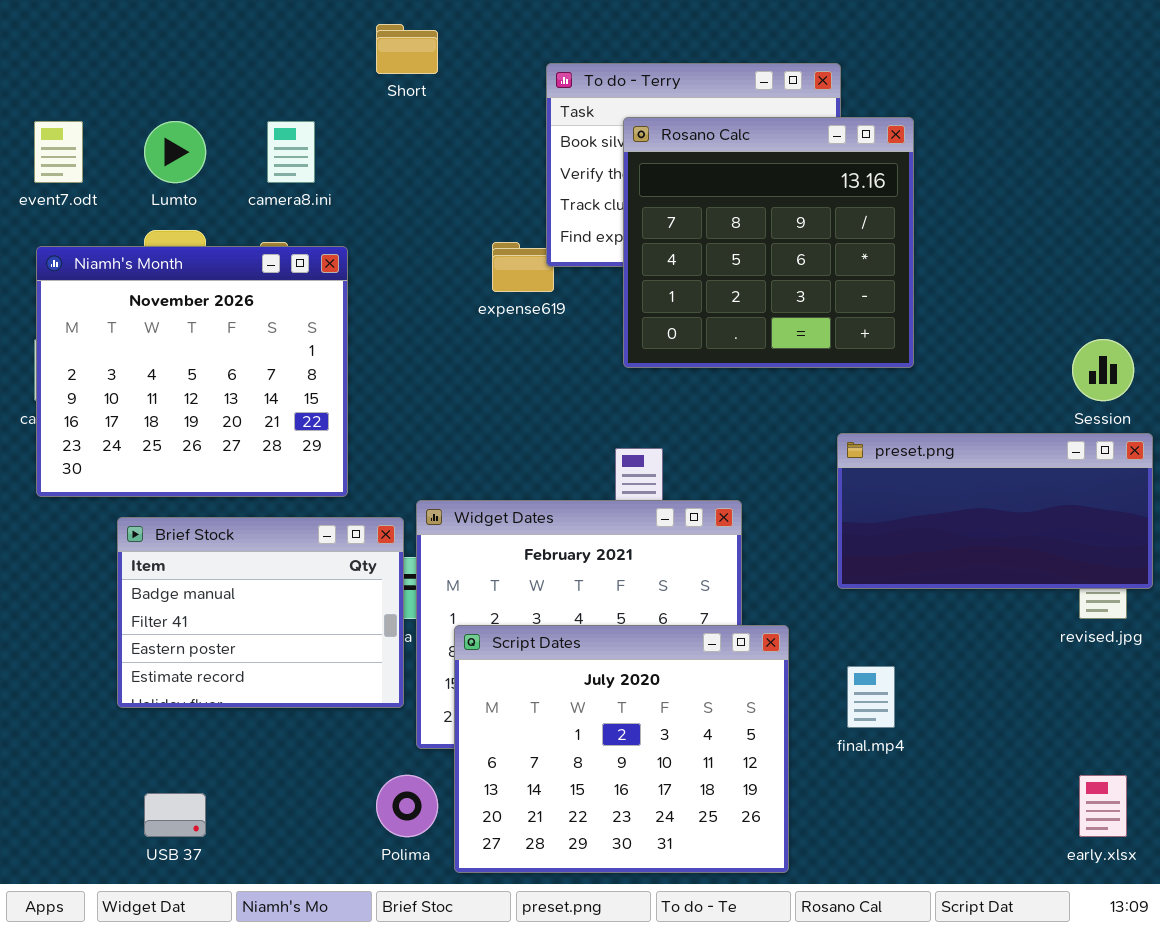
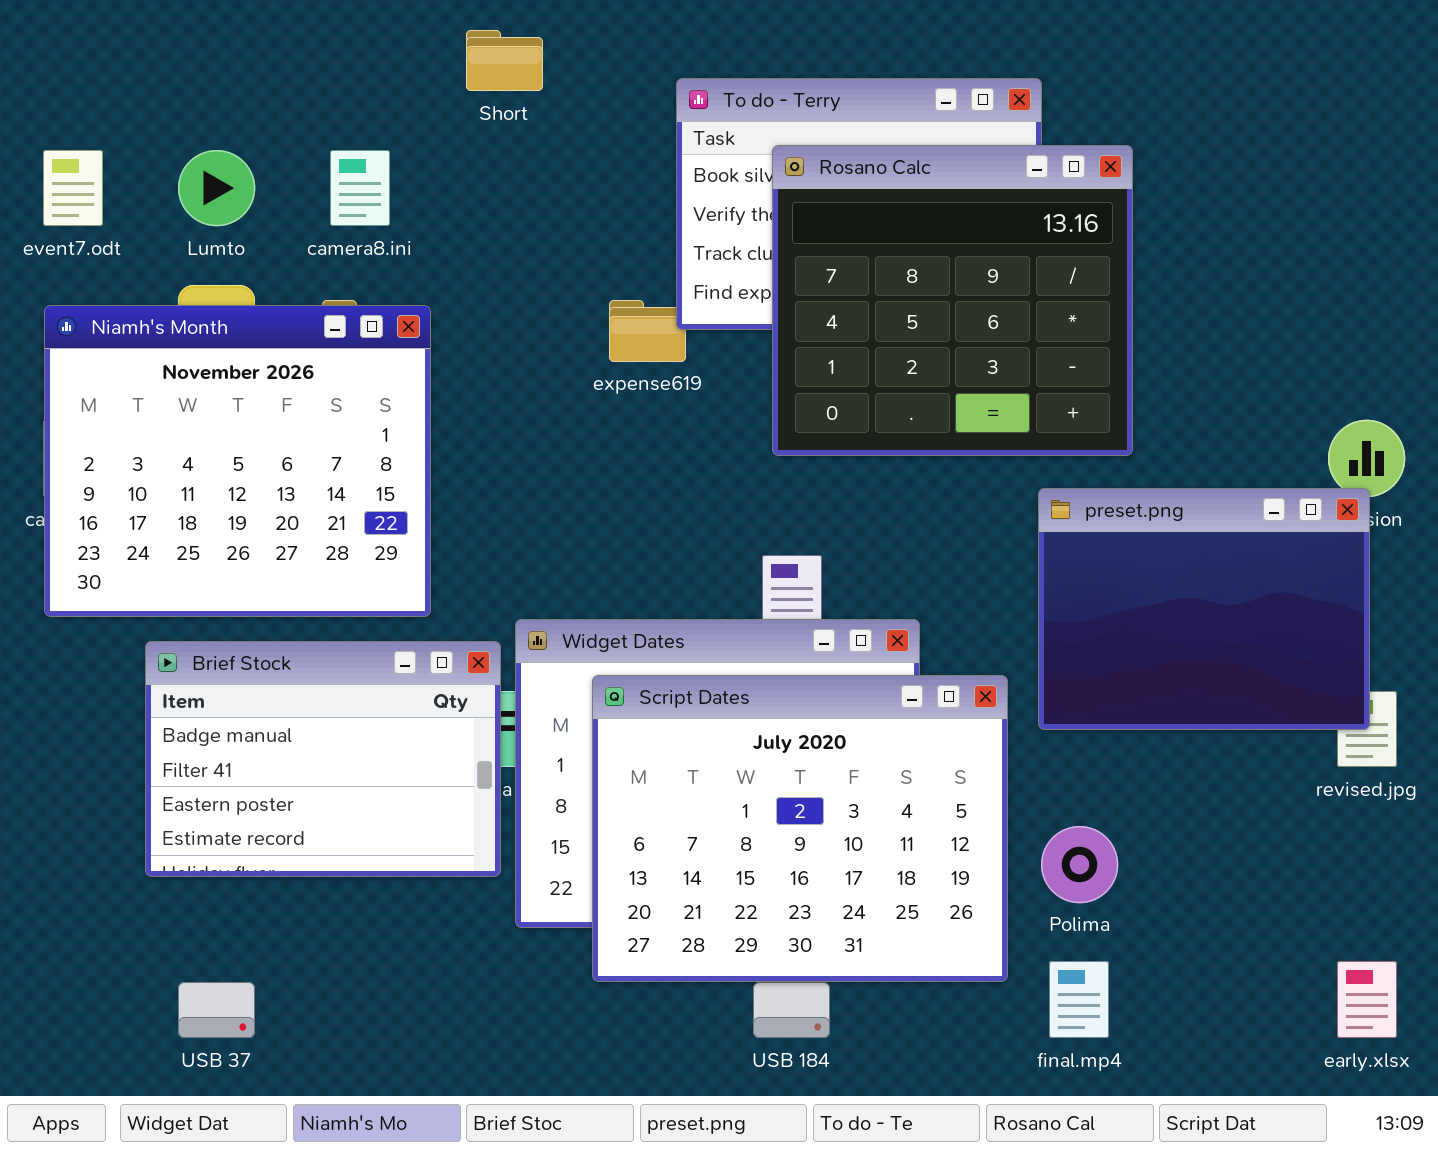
preset.png: [837,433,1153,589] -> [1038,488,1370,730], resized
Script Dates: [454,625,789,873] -> [592,675,1008,982], moved
final.mp4: [847,666,895,728] -> [1049,961,1109,1038], moved
Polima: [376,775,438,837] -> [1041,826,1118,903], moved

